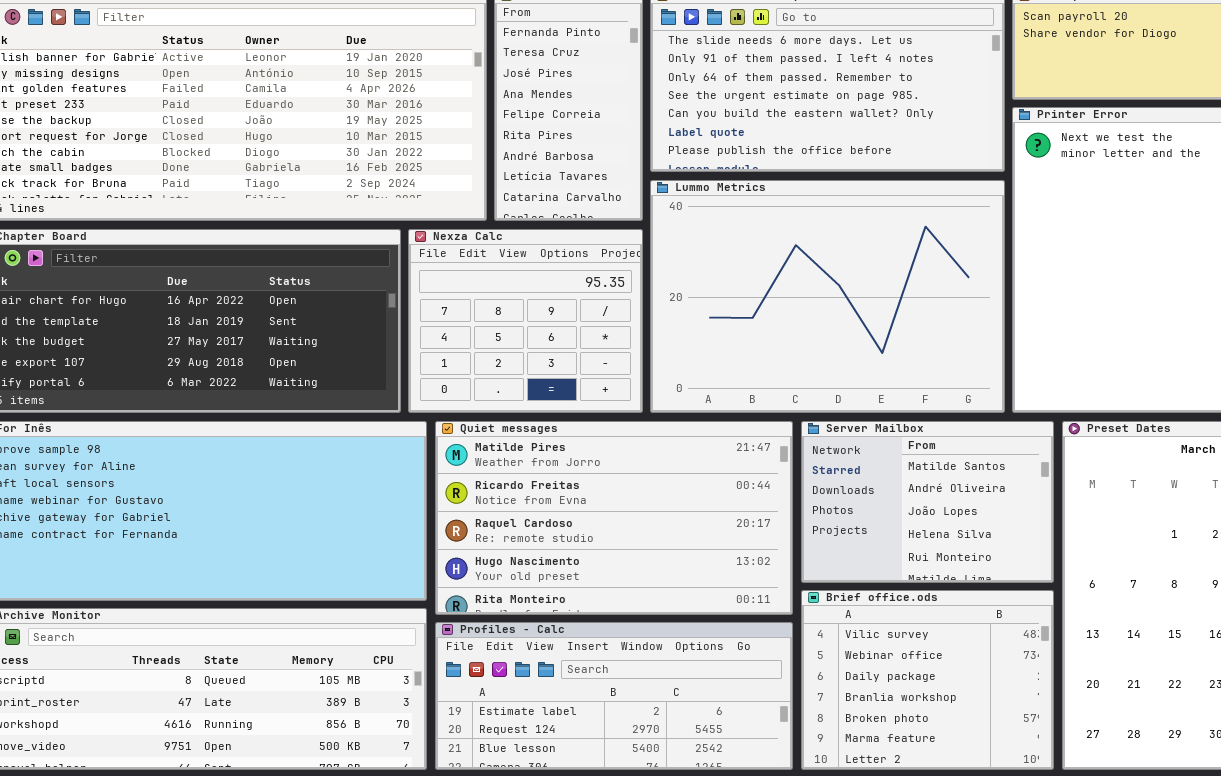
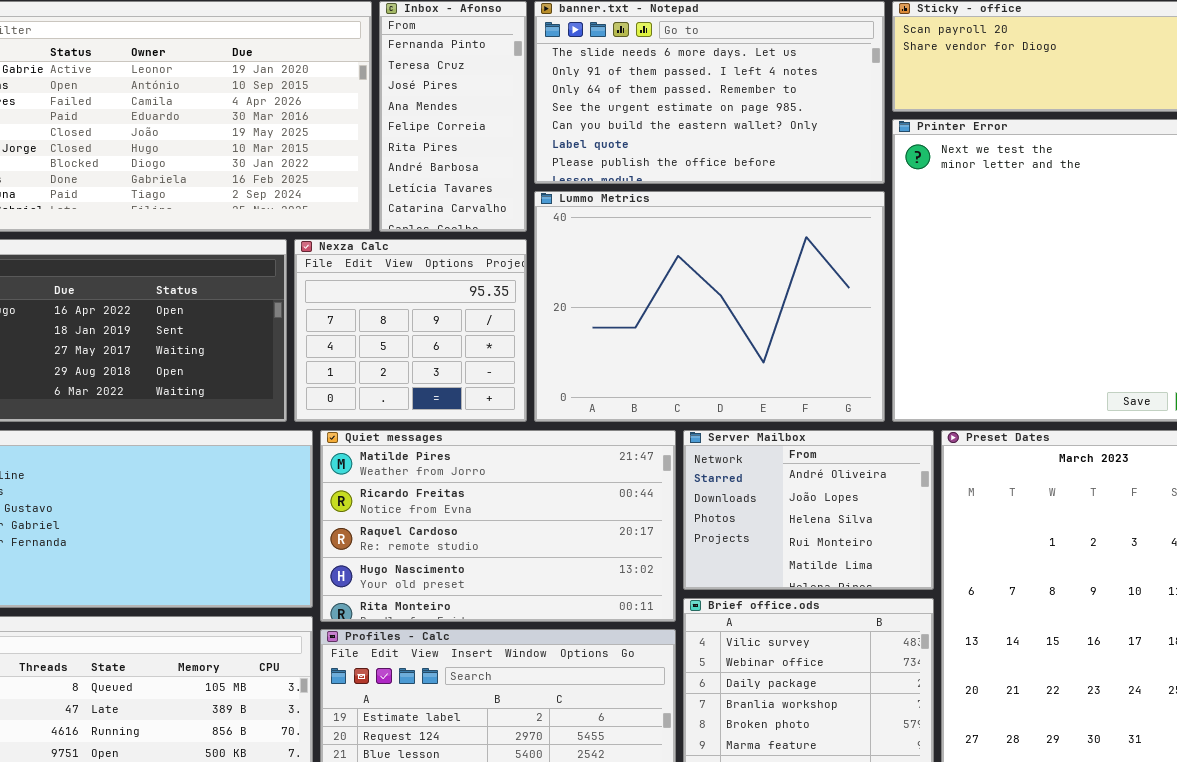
Server Mailbox: [801,421,1054,583] -> [683,430,934,590], scrolled down 1 row

